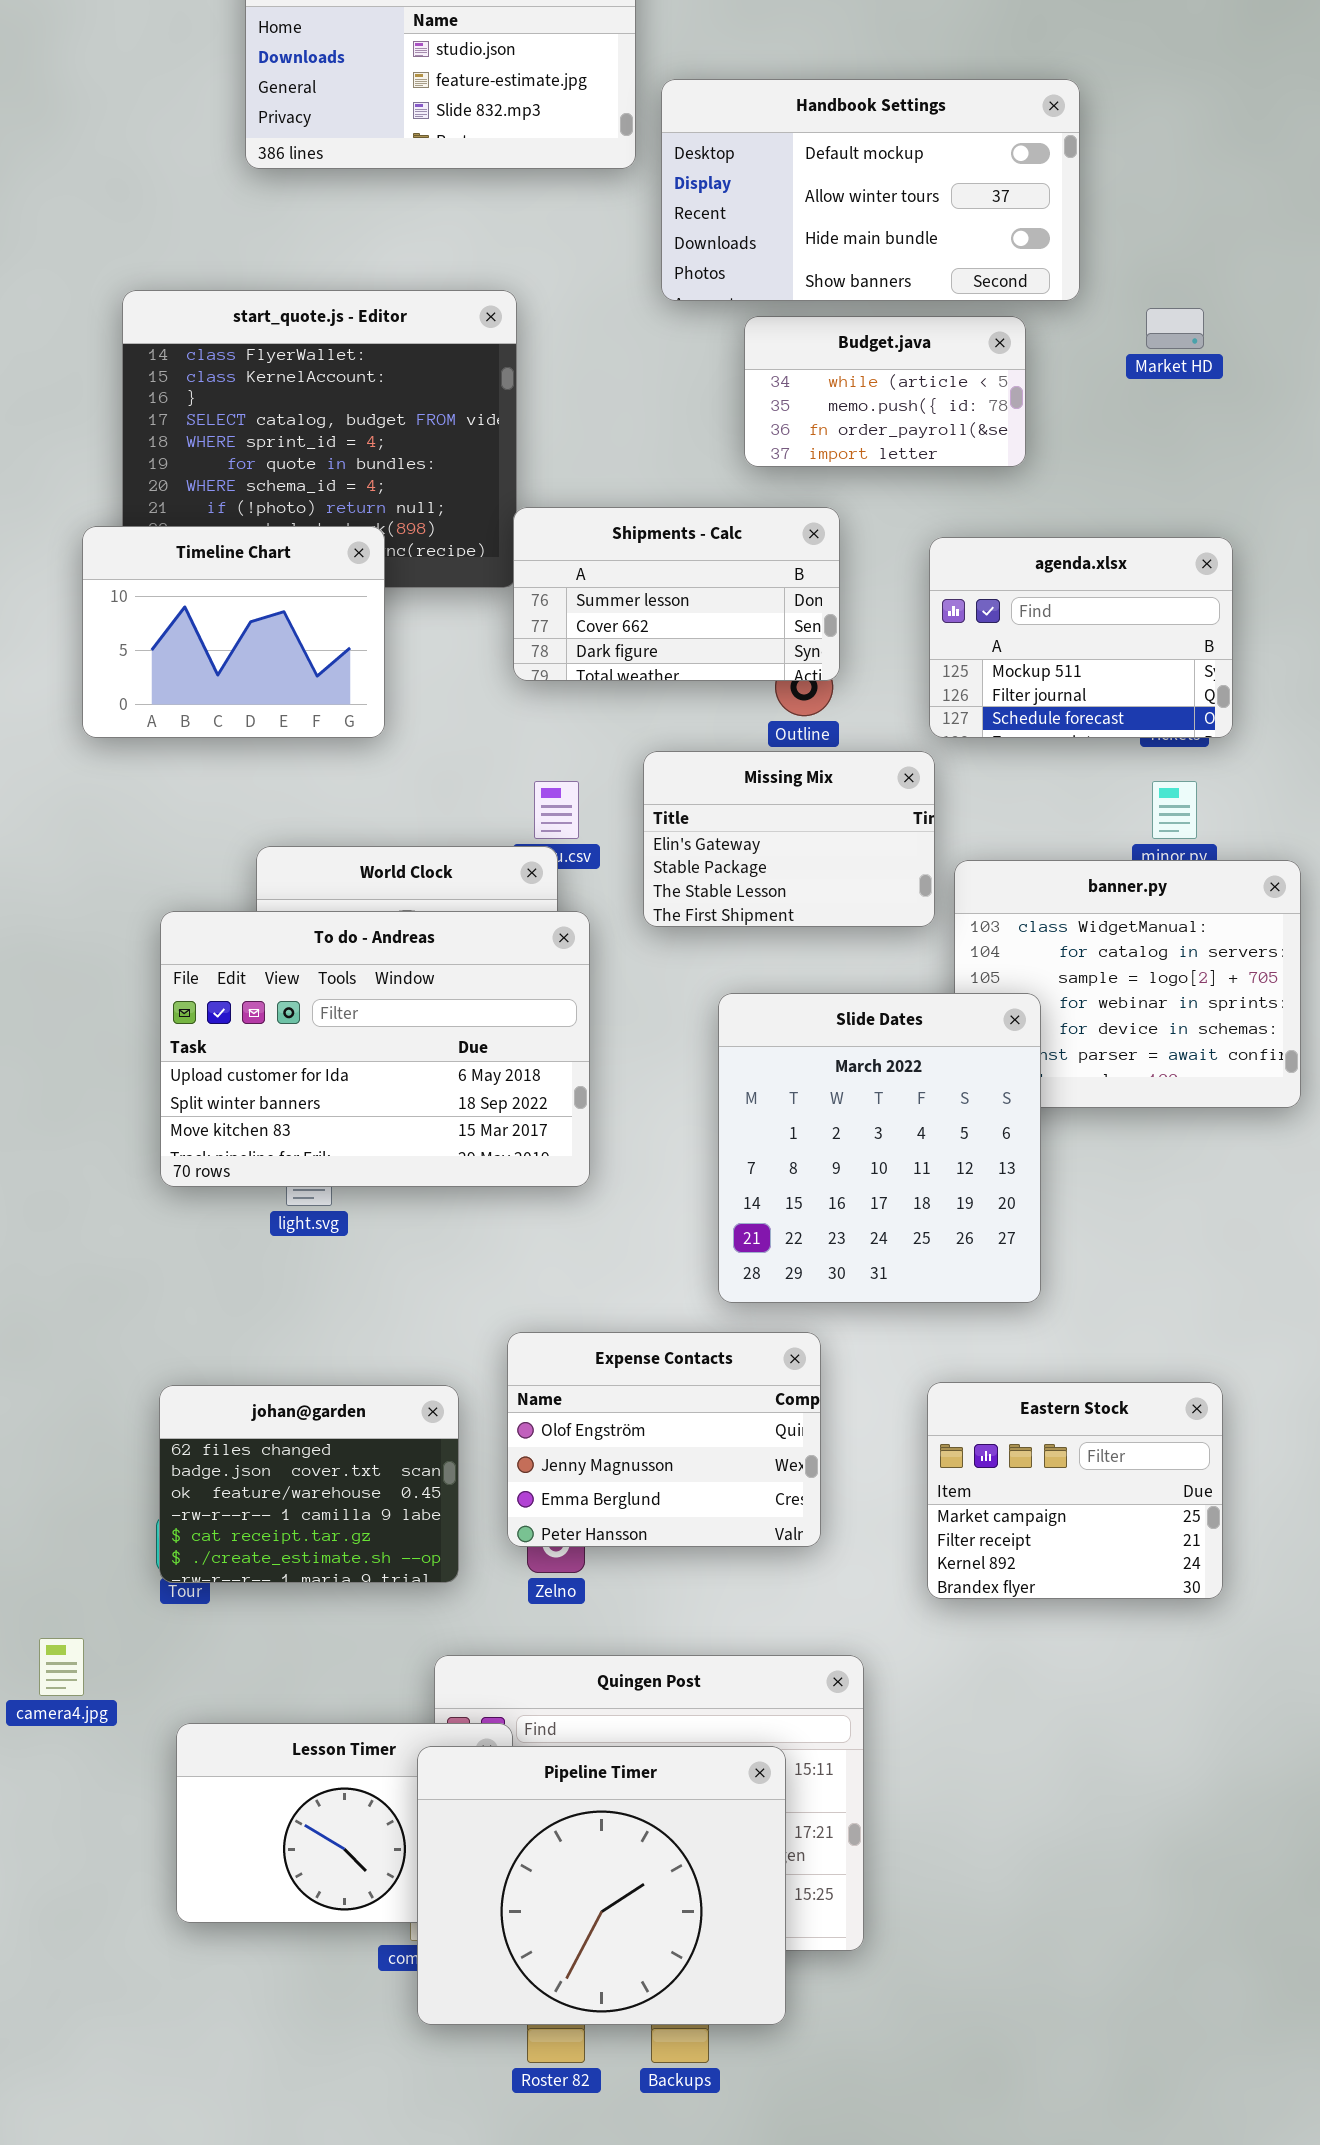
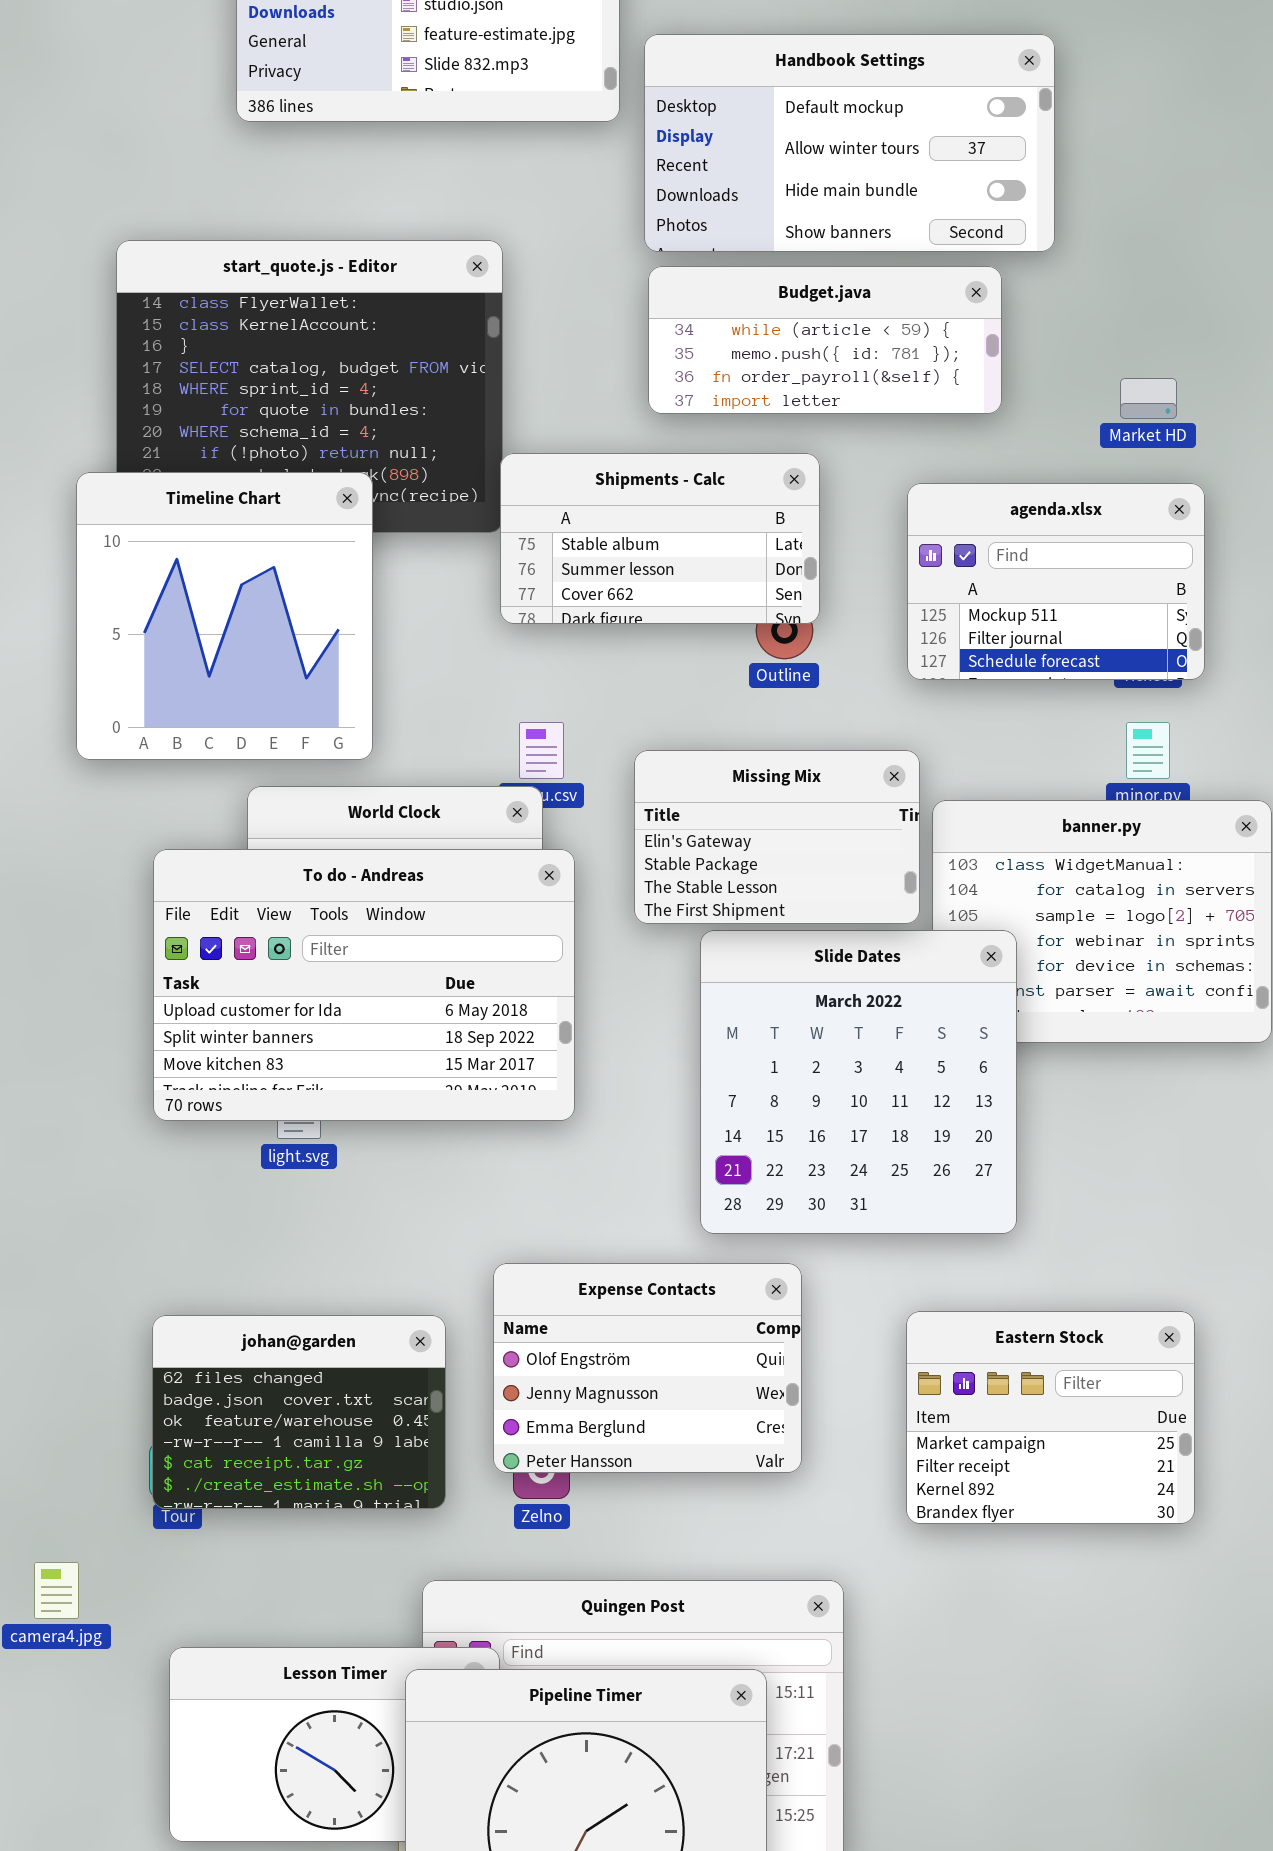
Market HD: [1146,308,1204,349] -> [1120,378,1177,419], moved
Budget.java: [744,316,1026,467] -> [648,266,1002,414], resized
Shipments - Calc: [513,507,840,681] -> [500,453,820,624], scrolled up 1 row
Timeline Chart: [82,526,385,738] -> [76,472,373,760], resized
Missing Mix: [643,751,935,927] -> [634,750,920,924], moved

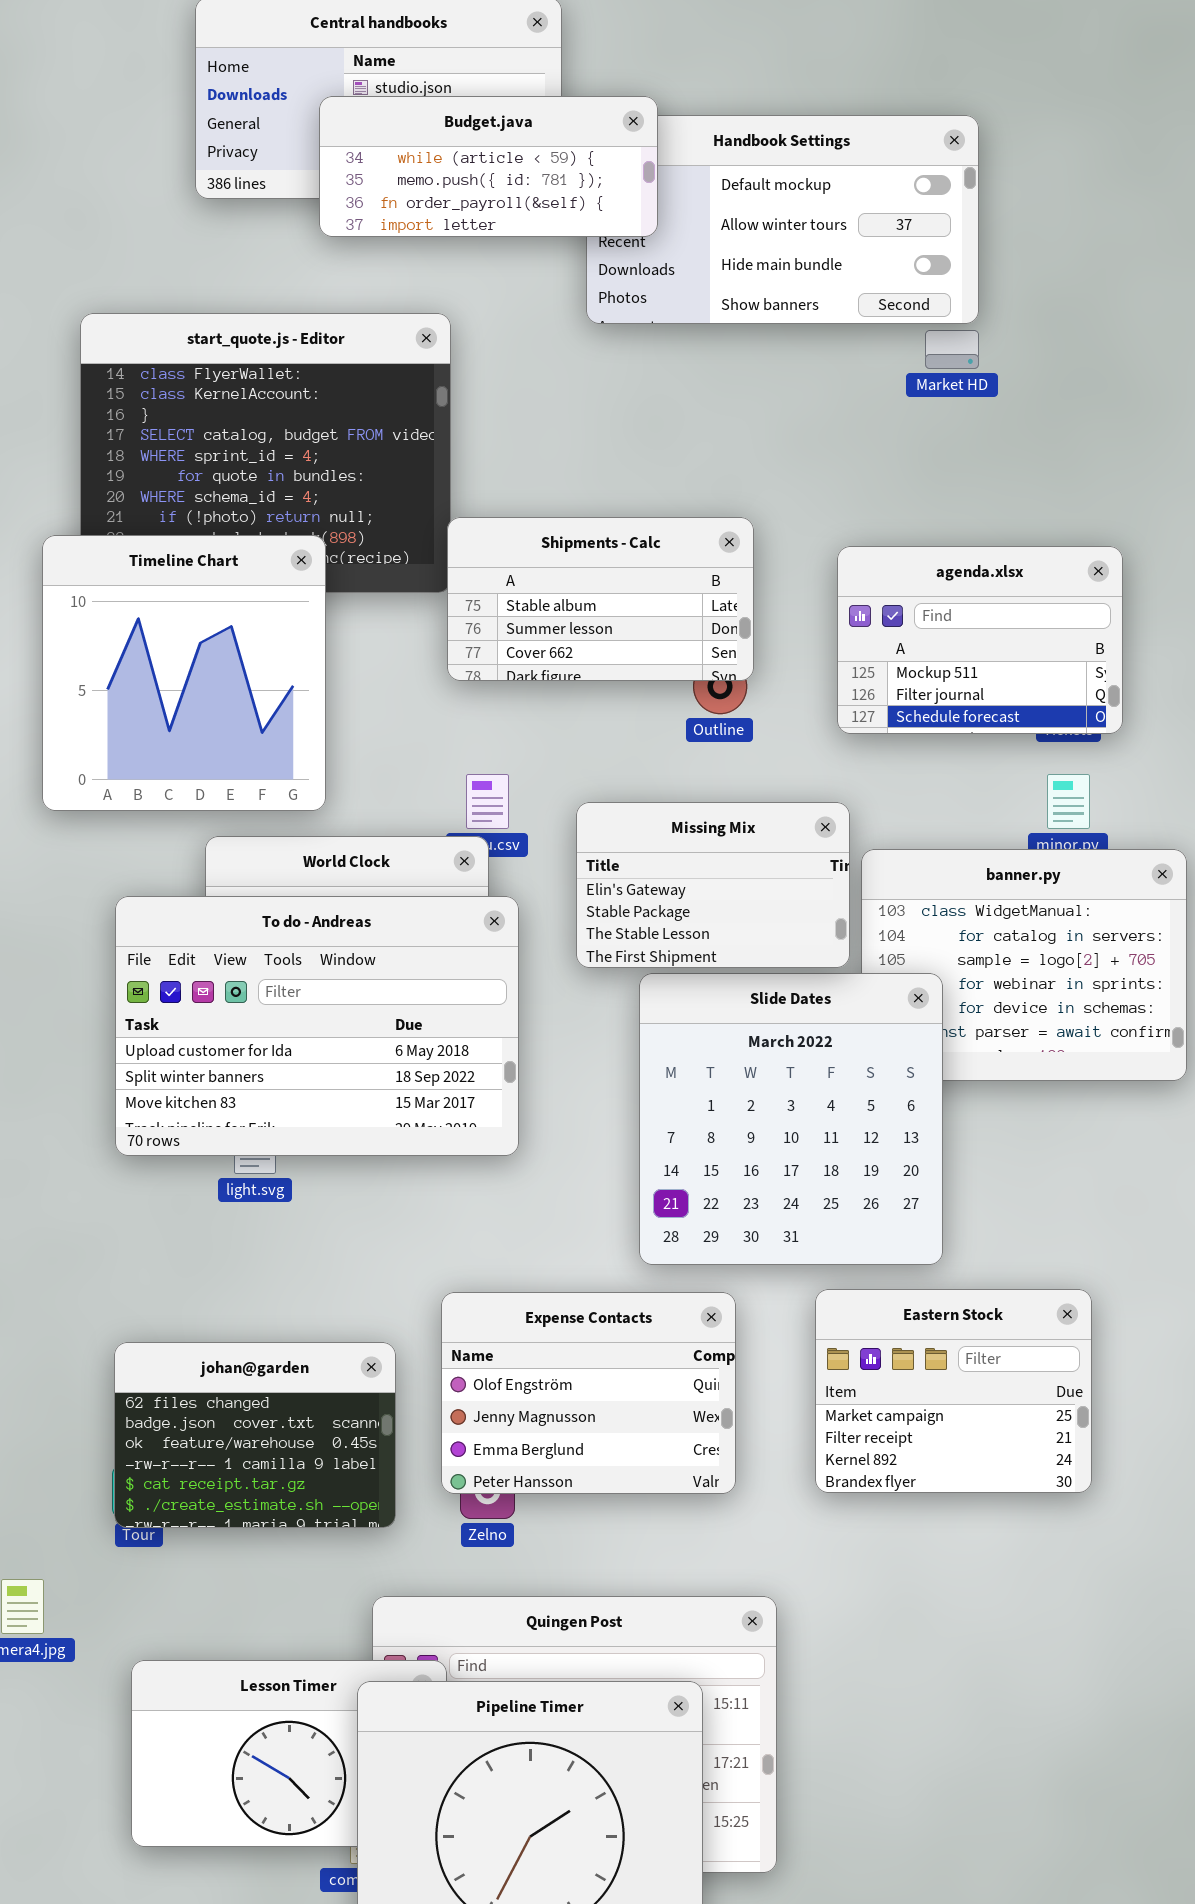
Budget.java: [648,266,1002,414] -> [319,96,658,237], moved
Market HD: [1120,378,1177,419] -> [925,330,979,369], moved
Eastern Stock: [906,1311,1195,1524] -> [815,1289,1092,1493], moved

